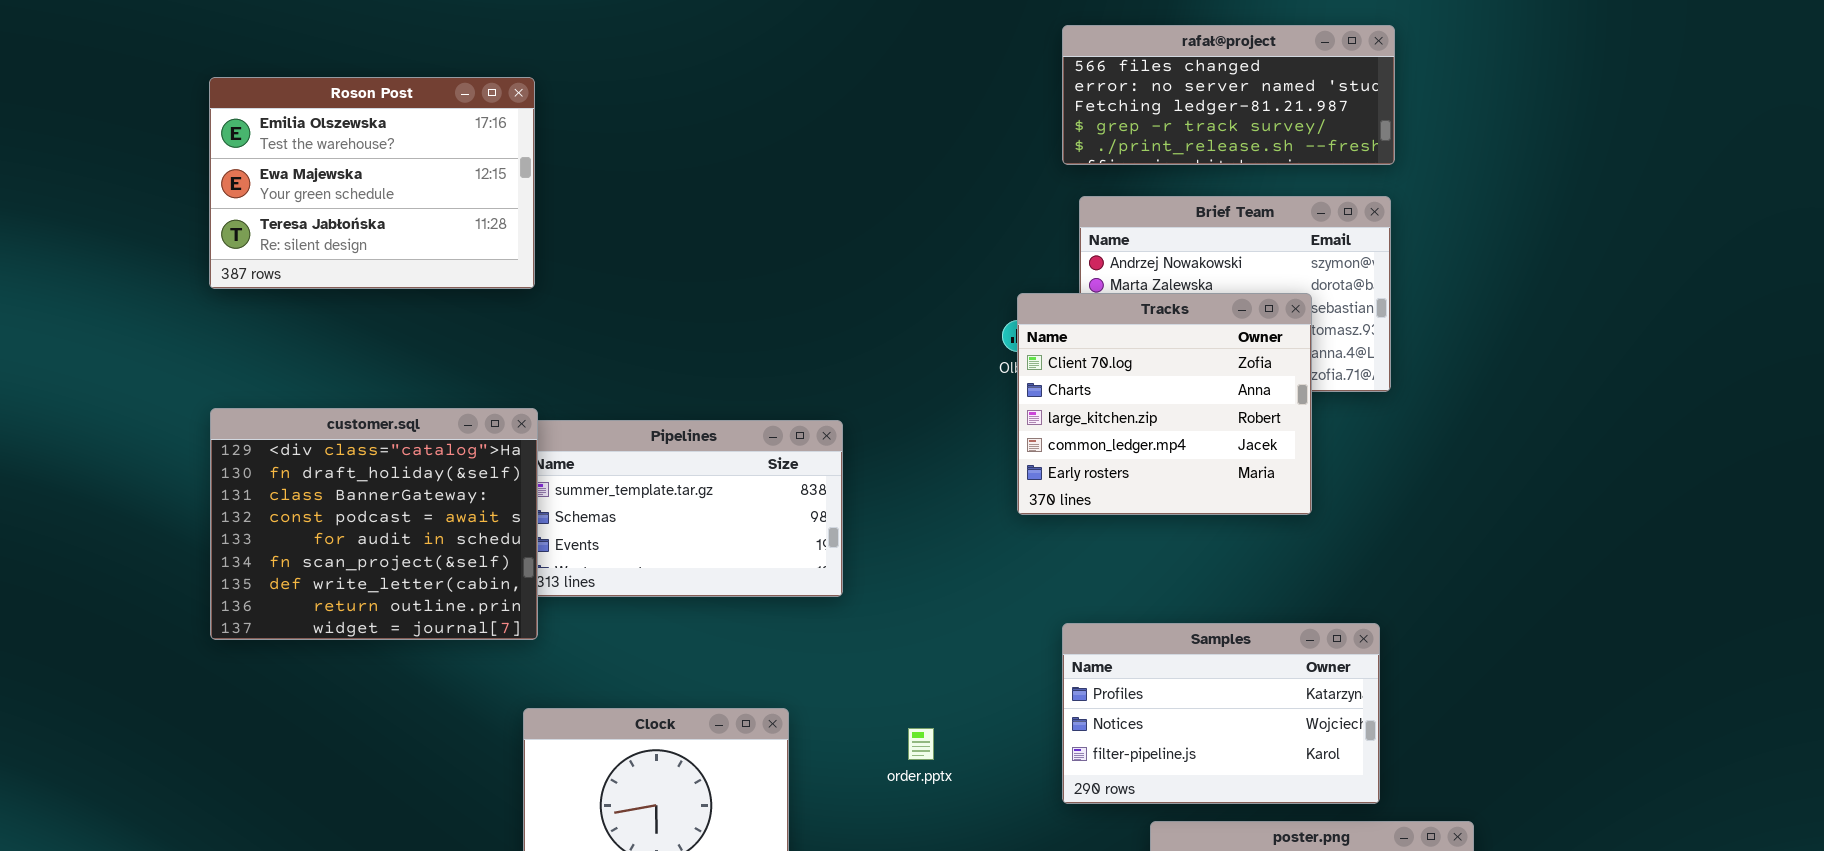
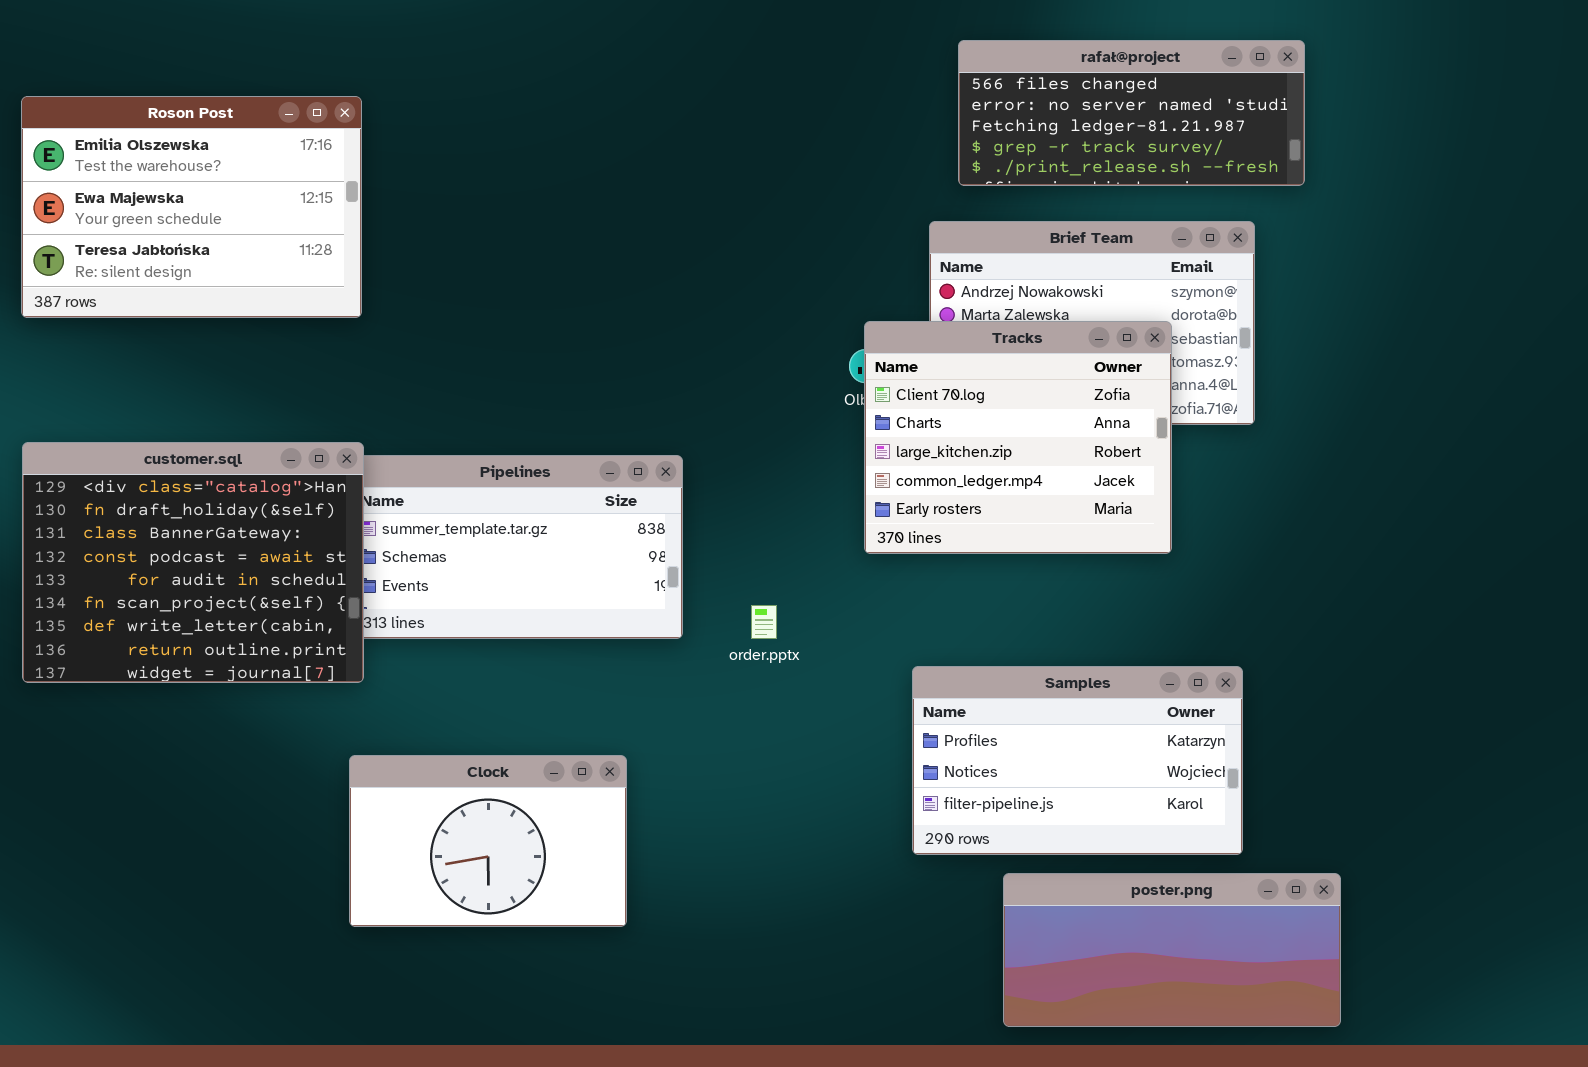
rafał@project: [1062,25,1395,165] -> [958,40,1305,186], moved
order.pptx: [908,728,934,760] -> [751,605,777,639], moved

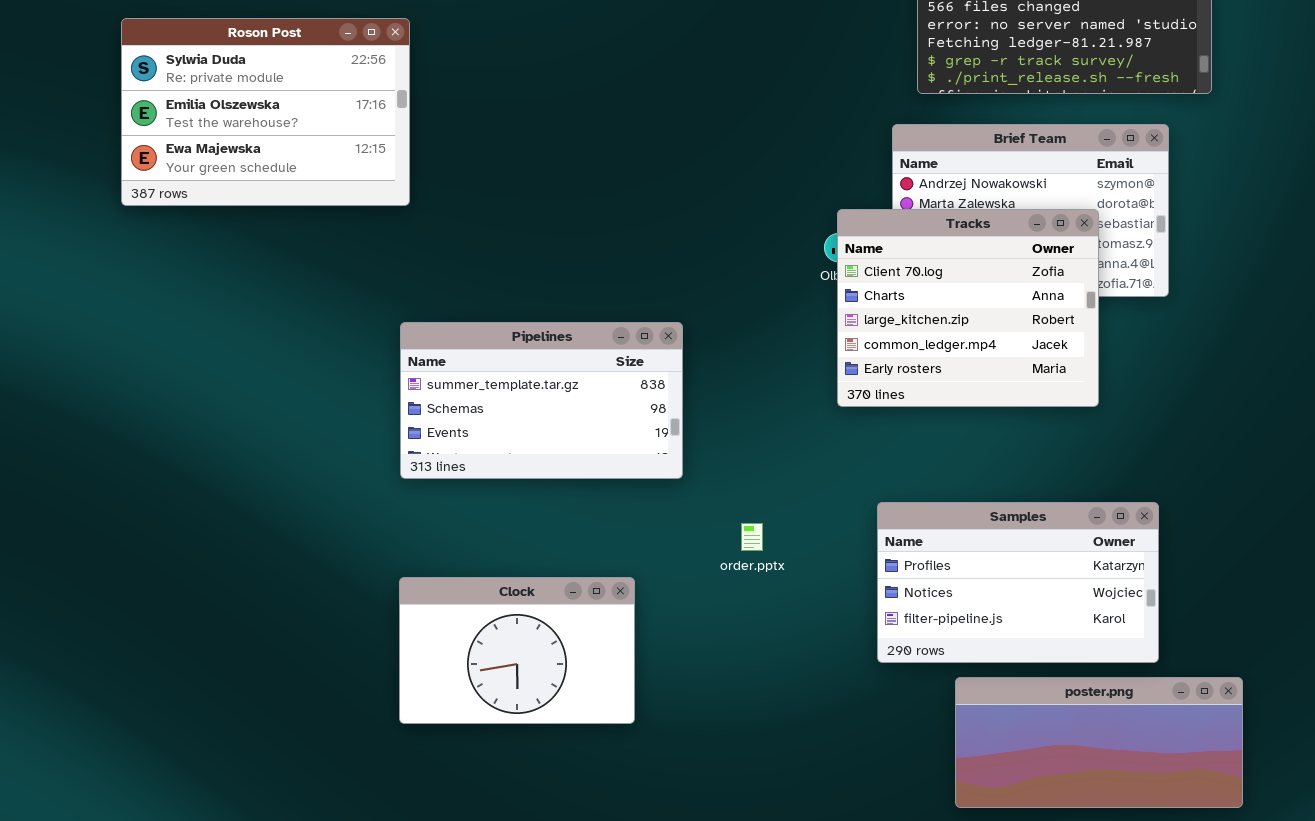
Roson Post: [21,96,362,318] -> [121,18,410,206], scrolled up 1 row
customer.sql: [22,442,364,683] -> none, closed
order.pptx: [751,605,777,639] -> [741,523,763,551], moved

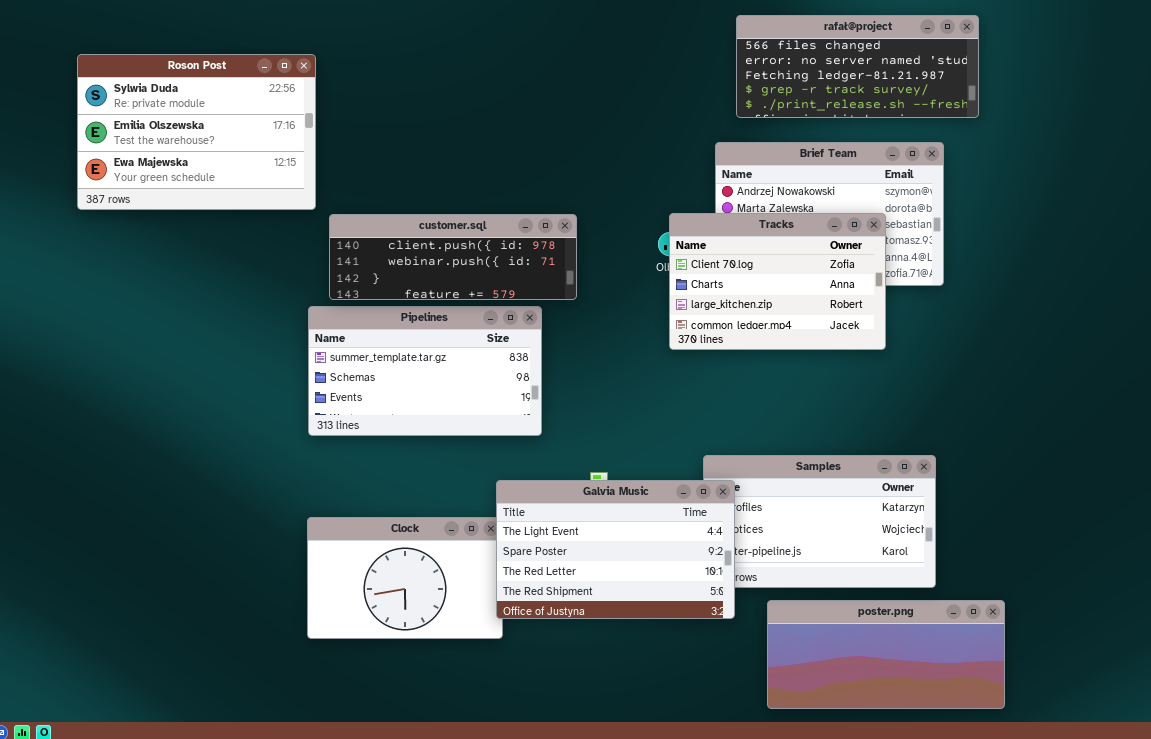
Tracks: [837,209,1099,407] -> [669,213,886,350], resized
customer.sql: none -> [329,214,577,300], opened
Galvia Music: none -> [496,480,735,619], opened

